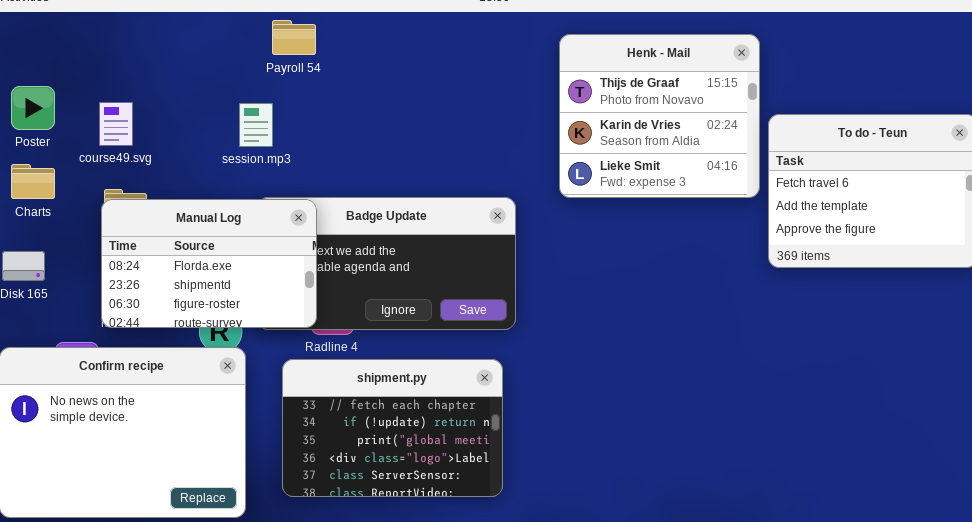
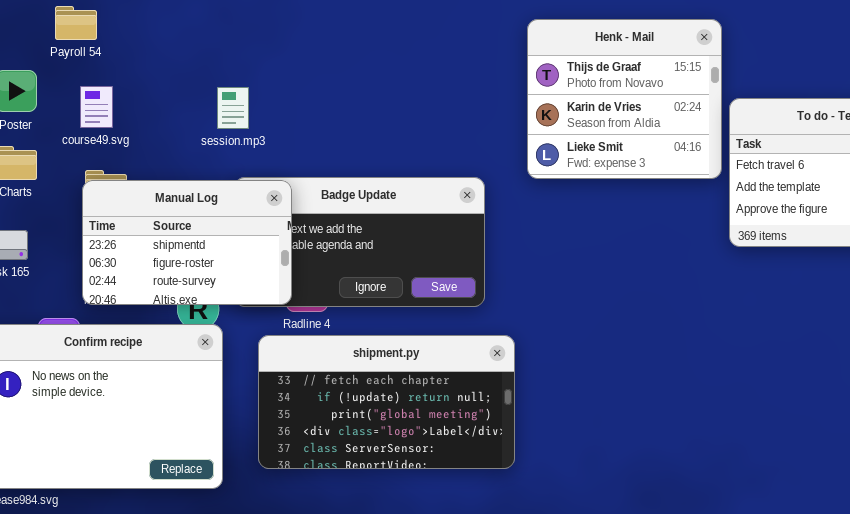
Payroll 54: [272,20,316,55] -> [55,6,97,40], moved
Manual Log: [101,199,317,328] -> [82,180,292,305], scrolled down 1 row
shipment.py: [282,359,503,497] -> [258,335,515,469], resized

